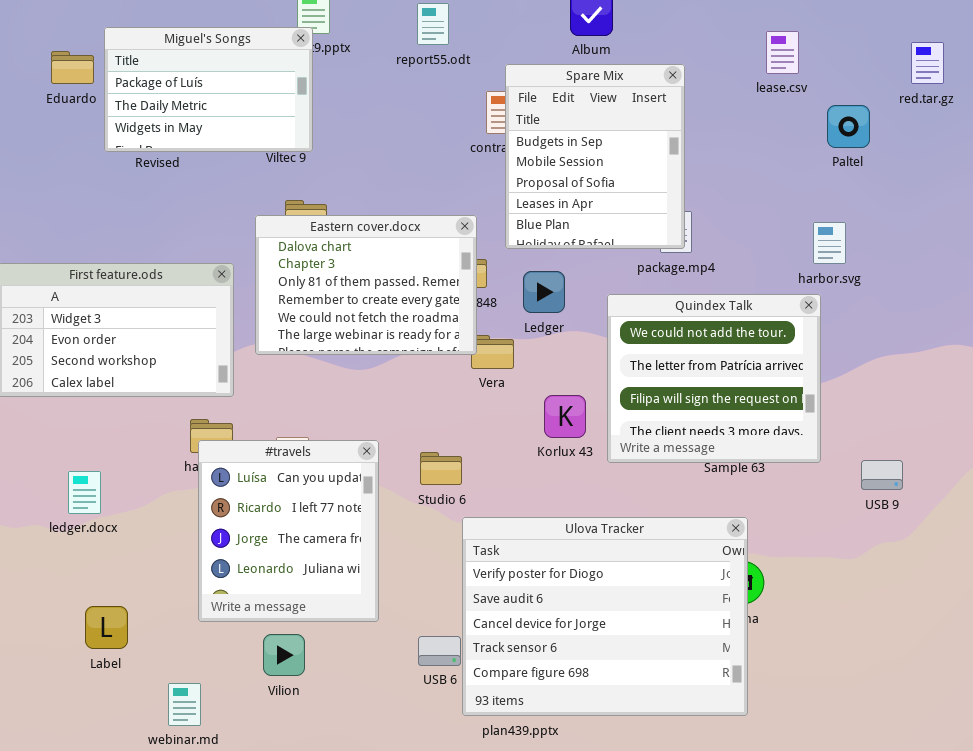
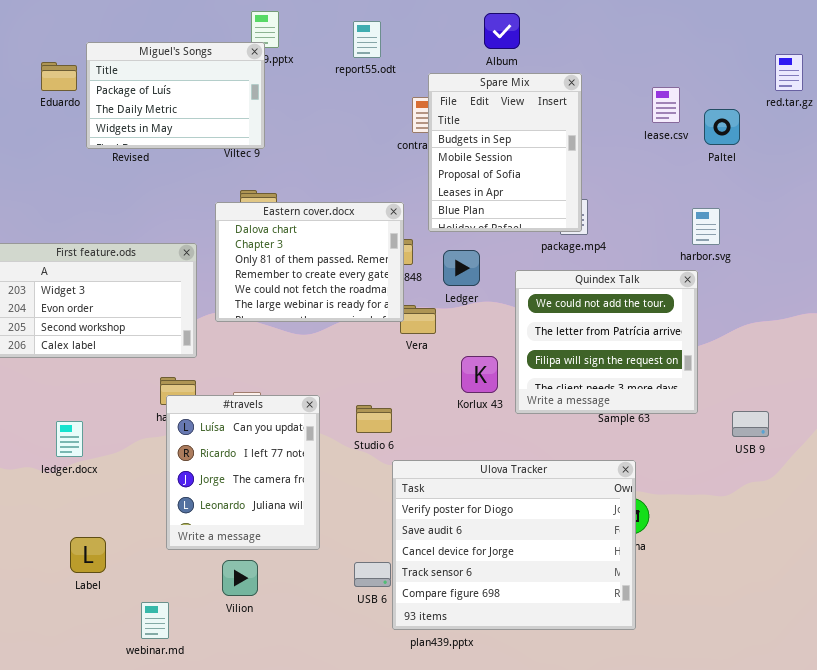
lease.csv: [766,31,799,74] -> [652,87,680,123], moved

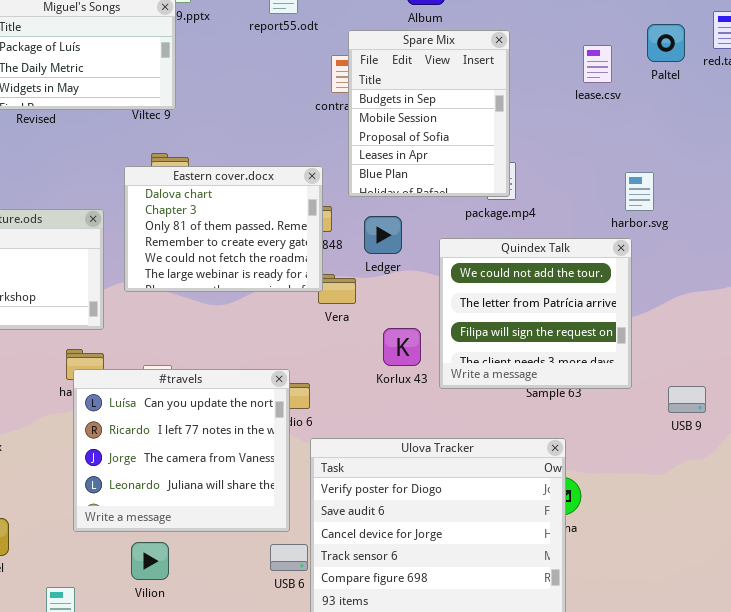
Paltel: [704,109,740,145] -> [647,24,685,62], moved
#travels: [166,395,320,550] -> [73,369,290,532], resized

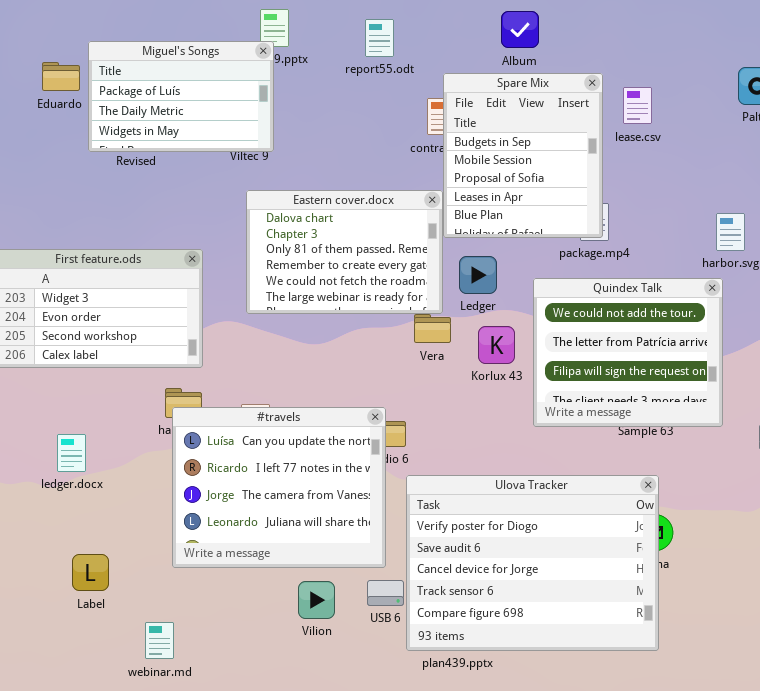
lease.csv: [583,45,612,83] -> [623,87,652,124], moved
Eastern cover.docx: [124,166,323,292] -> [246,190,443,314], moved
Korlux 43: [383,328,421,366] -> [478,326,515,364], moved
Vilion: [131,542,169,580] -> [298,581,335,619], moved

